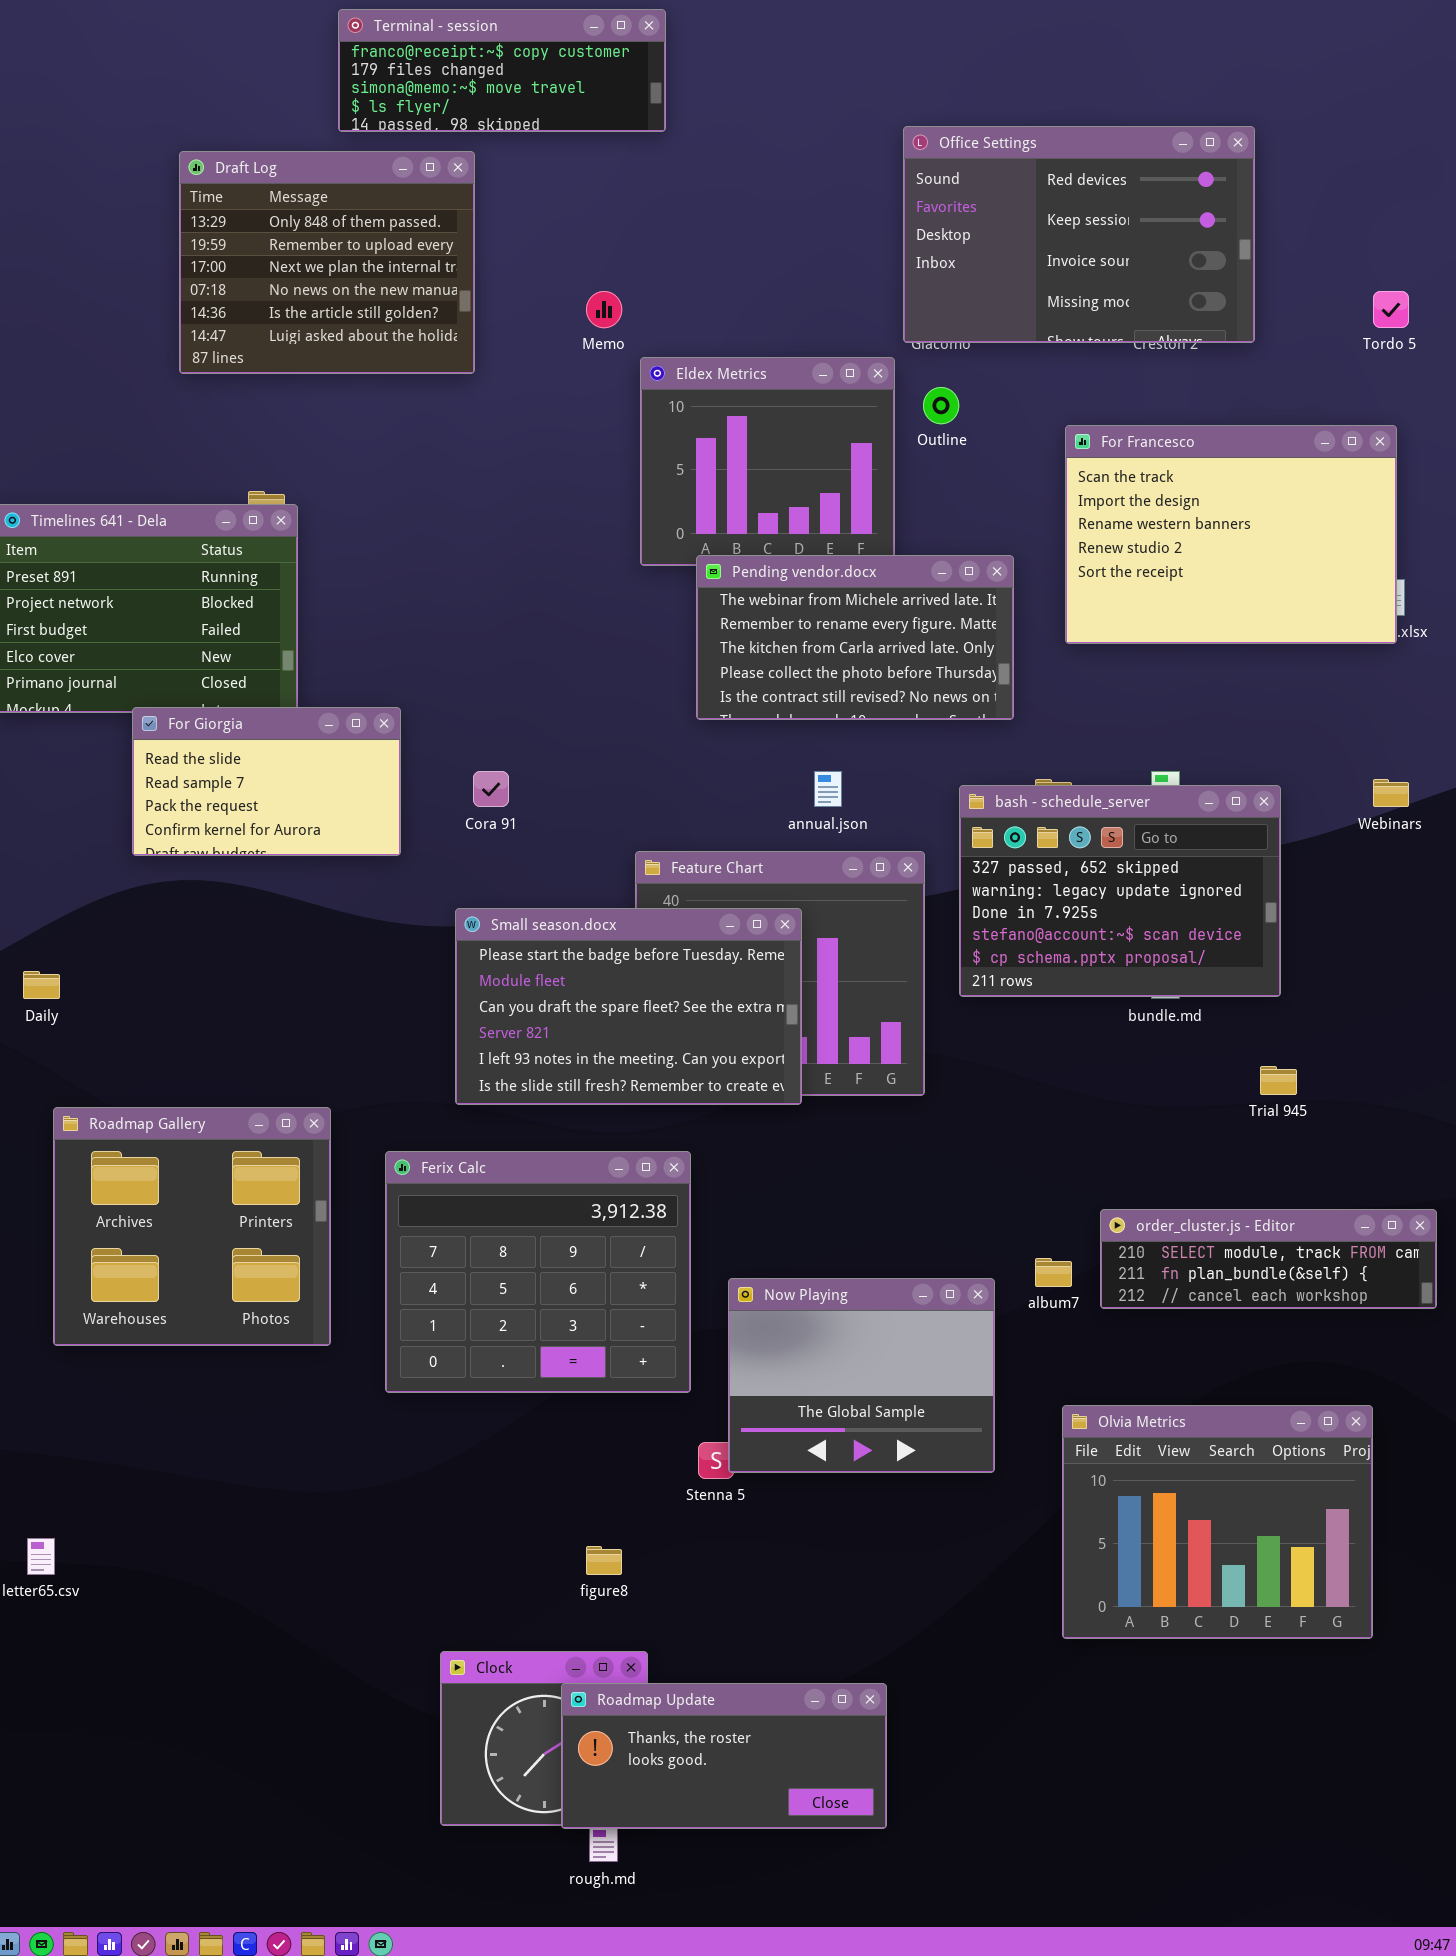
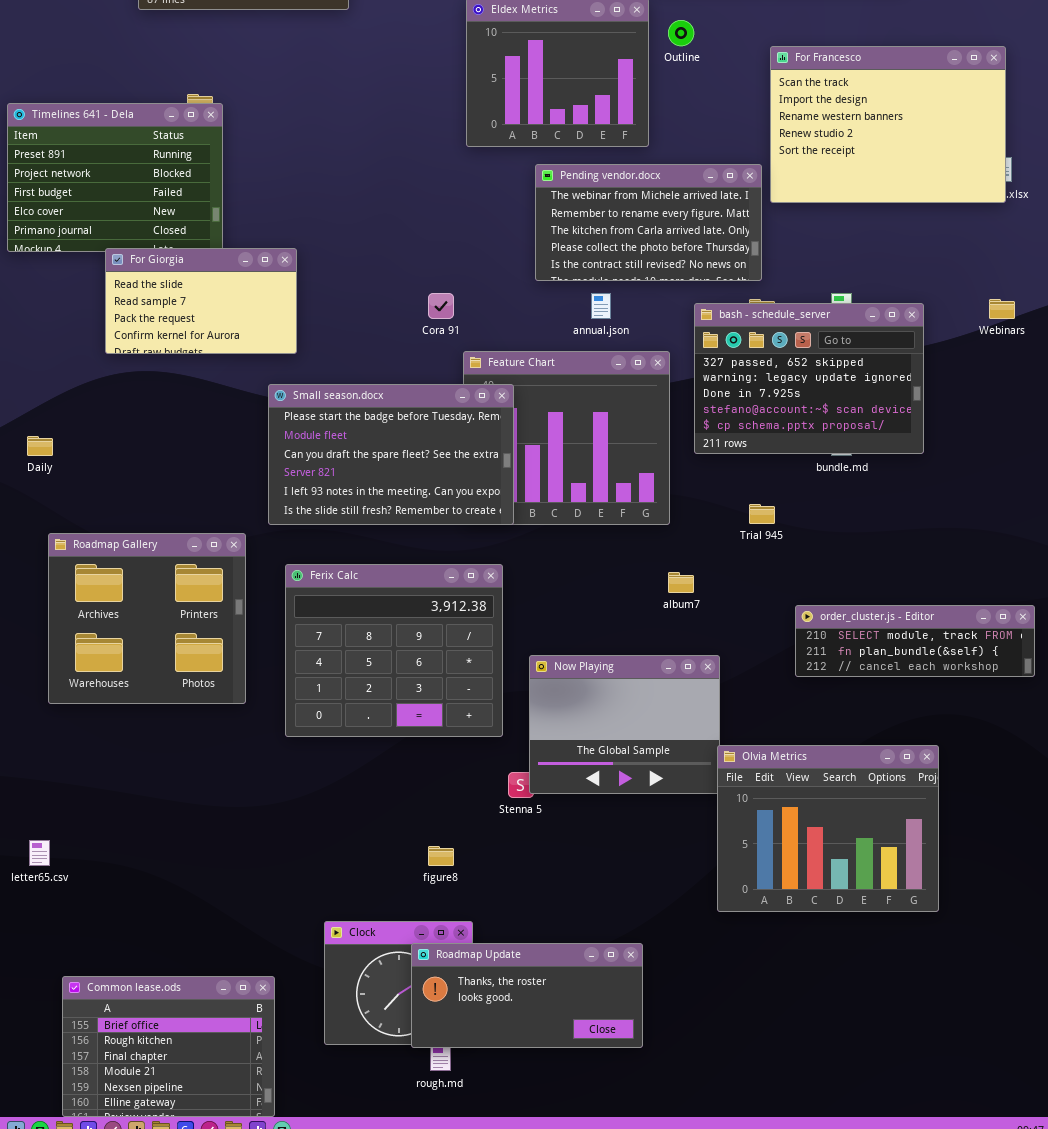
Pending vendor.docx: [696,555,1014,720] -> [535,164,762,281], moved
Cora 91: [473,771,509,807] -> [428,293,454,319], moved
Small season.docx: [455,908,802,1105] -> [268,384,514,525], moved
Trial 945: [1260,1066,1297,1095] -> [749,504,775,524], moved
album7: [1035,1258,1072,1287] -> [668,572,694,593], moved
Olvia Metrics: [1062,1405,1373,1639] -> [717,745,939,912], moved
Common lease.ods: none -> [62,976,275,1117], opened

